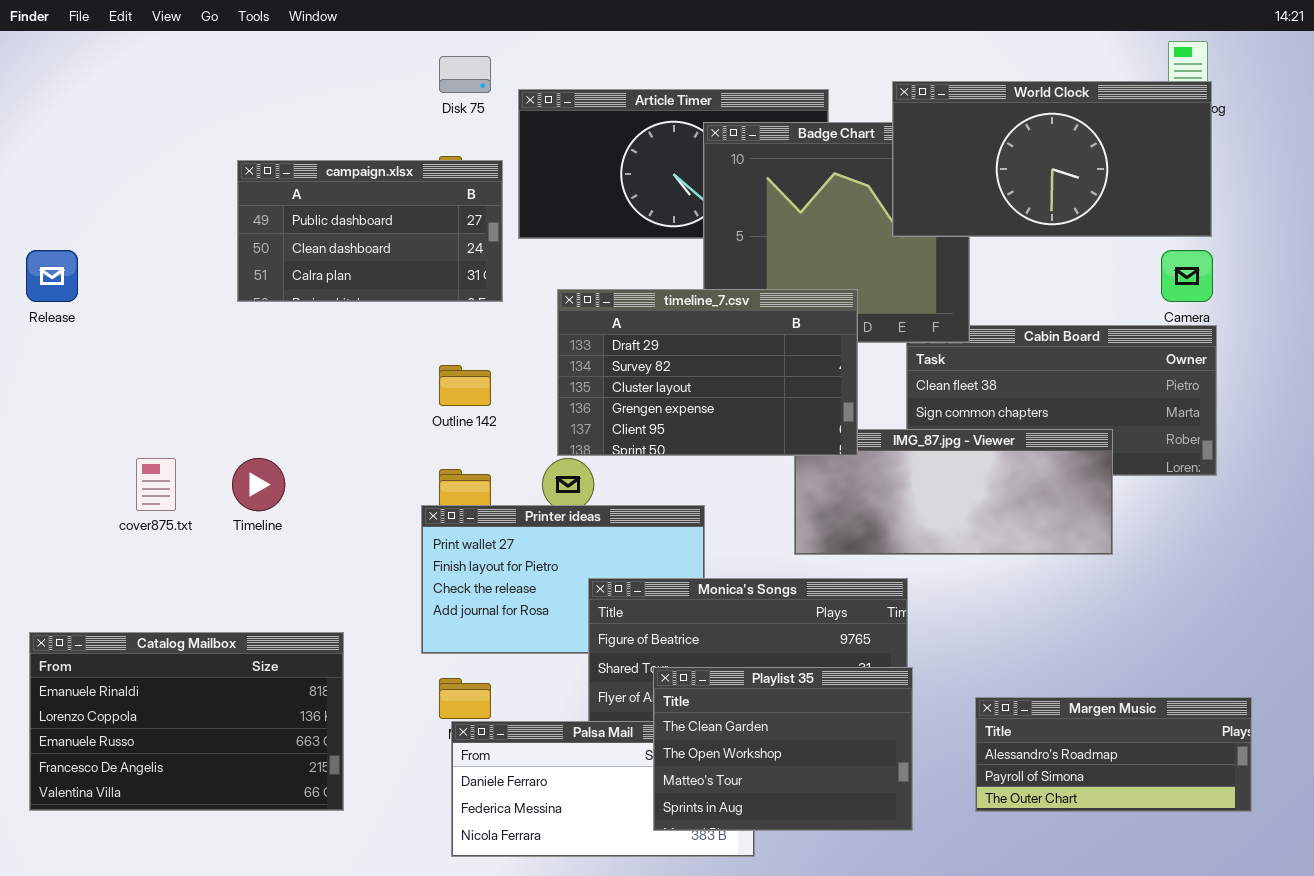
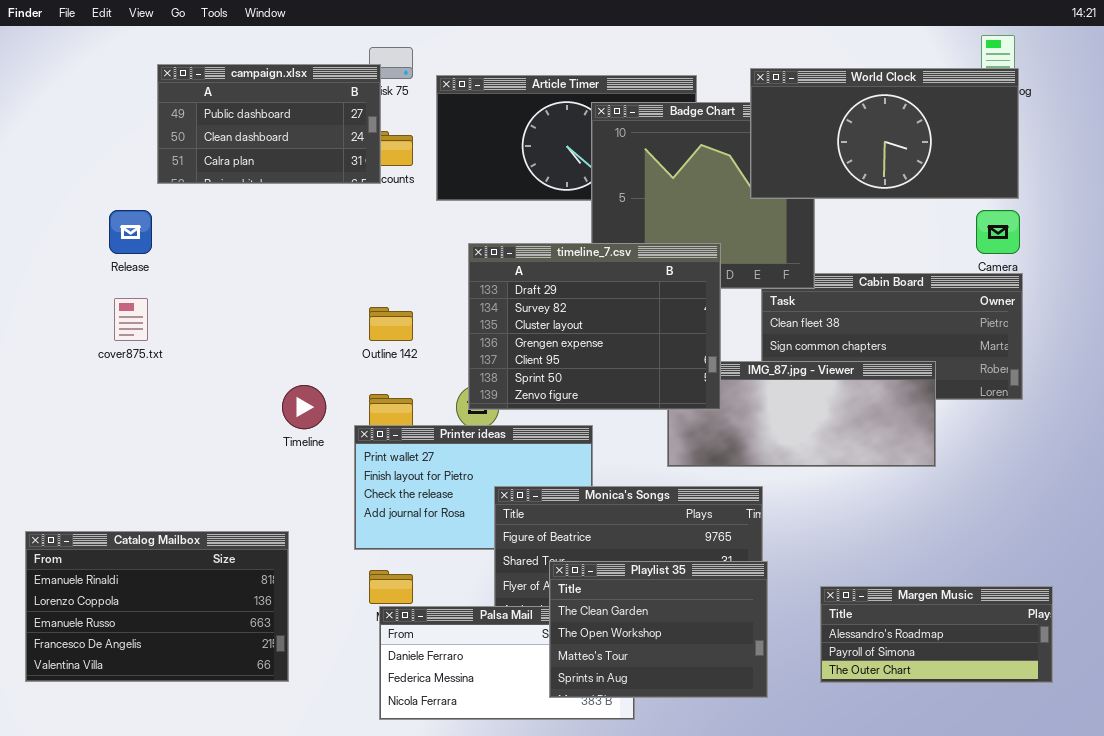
campaign.xlsx: [237,160,503,302] -> [157,64,381,184], moved
Release: [26,250,78,302] -> [109,210,152,254], moved
timeline_7.csv: [557,289,858,456] -> [468,243,721,410], resized
cover875.txt: [136,458,176,511] -> [114,298,148,341], moved
Timeline: [232,458,285,511] -> [282,385,326,429], moved

